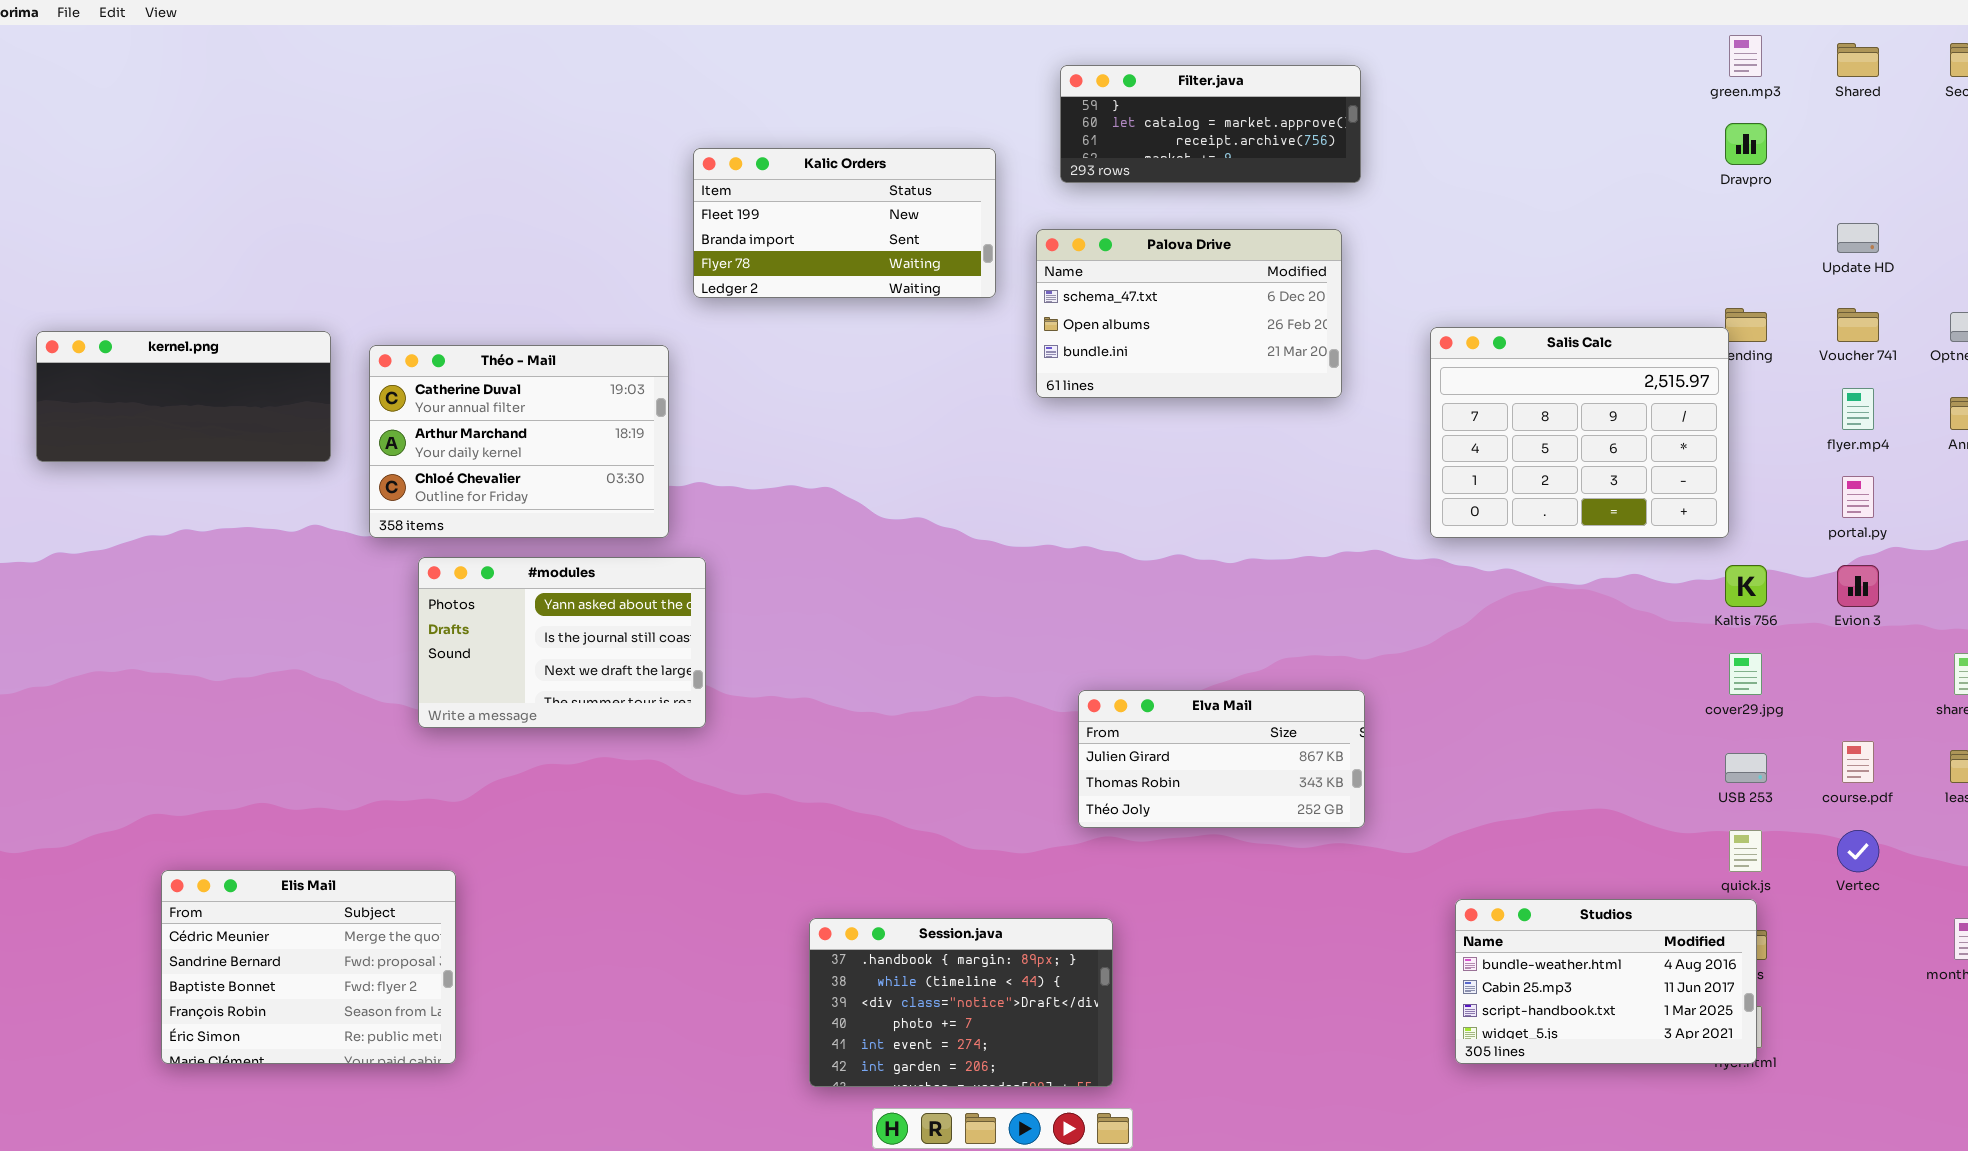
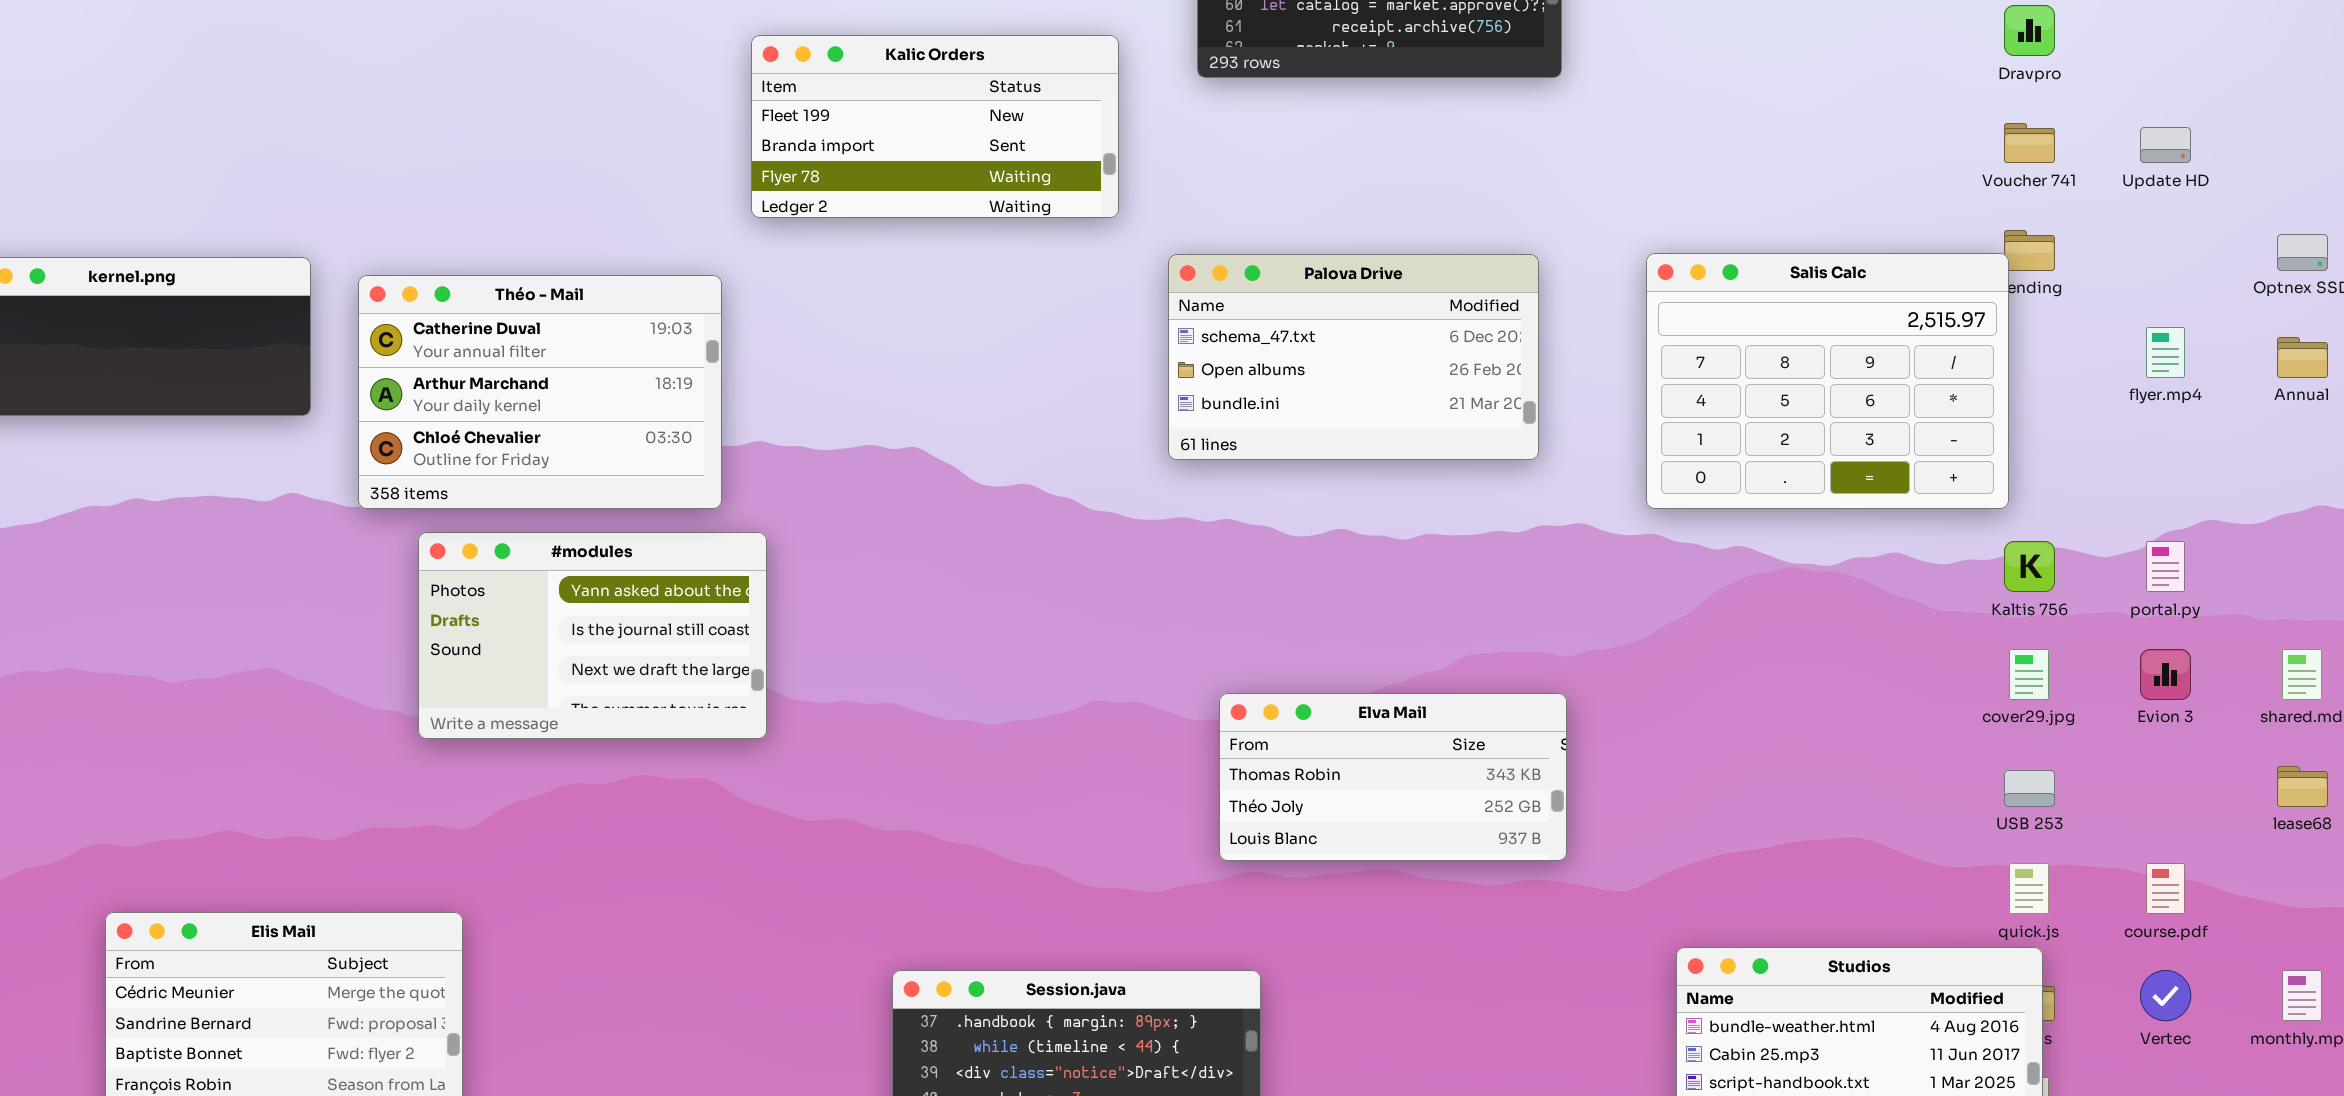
Palova Drive: [1036,229,1342,398] -> [1168,254,1539,460], moved
Voucher 741: [1837,308,1879,342] -> [2004,123,2055,163], moved
portal.py: [1842,476,1874,518] -> [2146,541,2185,592], moved
Evion 3: [1837,565,1879,607] -> [2140,649,2191,700], moved
Elva Mail: [1078,690,1365,828] -> [1219,693,1567,861], scrolled down 1 row
course.pdf: [1842,741,1874,783] -> [2146,863,2185,914], moved
Vertec: [1837,830,1879,872] -> [2140,970,2191,1021], moved

